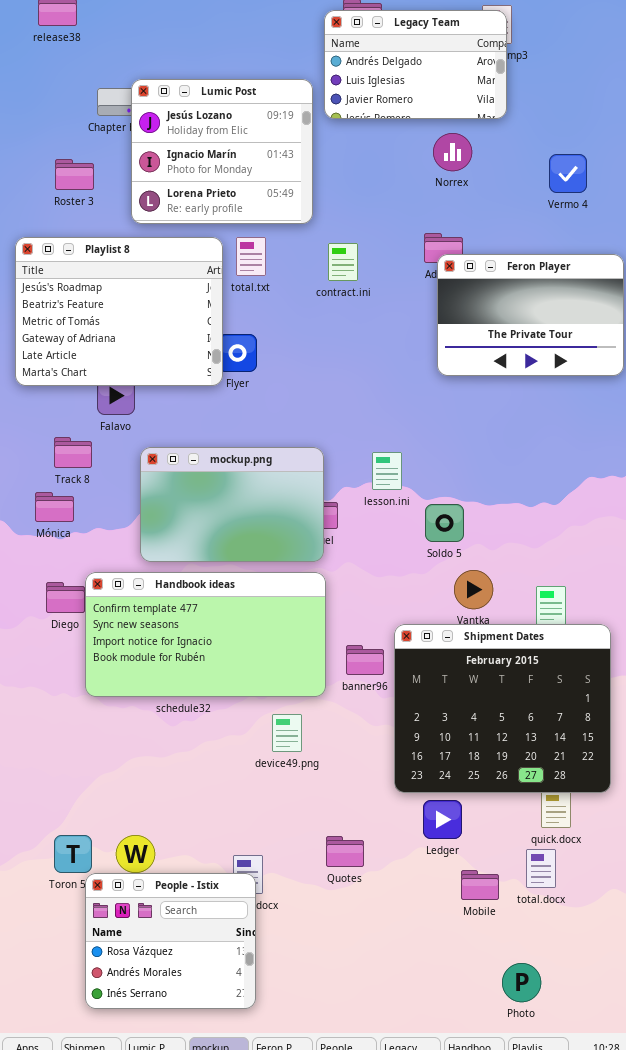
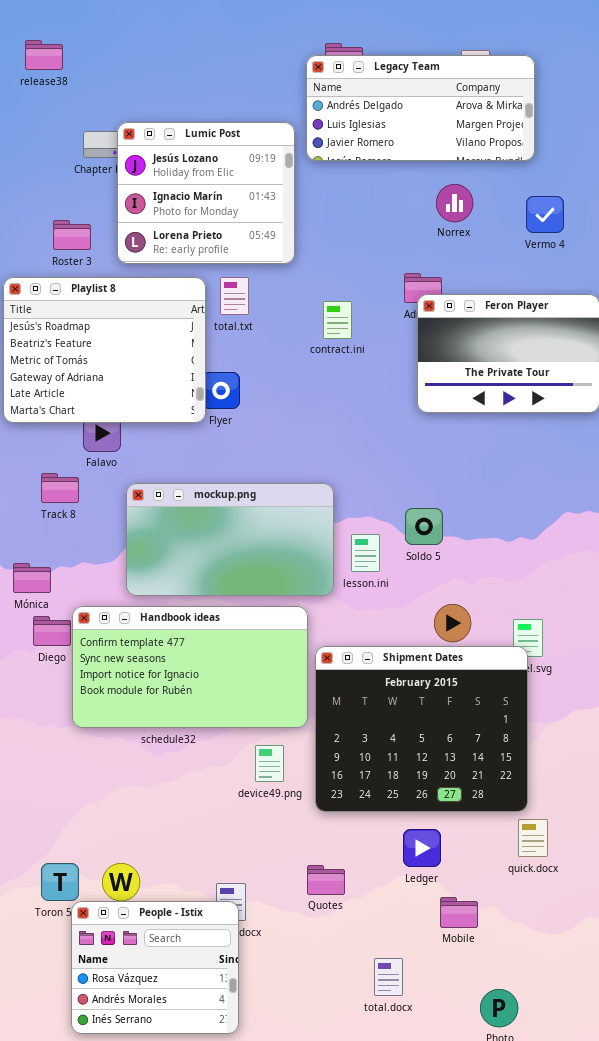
Legacy Team: [324,10,507,119] -> [306,55,535,161], resized
Norrex: [433,133,472,171] -> [436,184,473,222], moved
Roster 3: [55,159,94,190] -> [53,220,91,250], moved
contract.ini: [328,243,358,281] -> [323,301,352,339], moved
mockup.png: [140,447,324,562] -> [126,483,334,596], resized
lesson.ini: [372,452,402,490] -> [351,534,380,572], moved
Mónica: [35,492,74,522] -> [13,563,51,593], moved
Soldo 5: [425,504,464,542] -> [405,508,443,545], moved
Shipment Dates: [394,624,611,793] -> [315,646,528,812], moved
total.docx: [526,849,556,888] -> [374,958,403,996], moved

